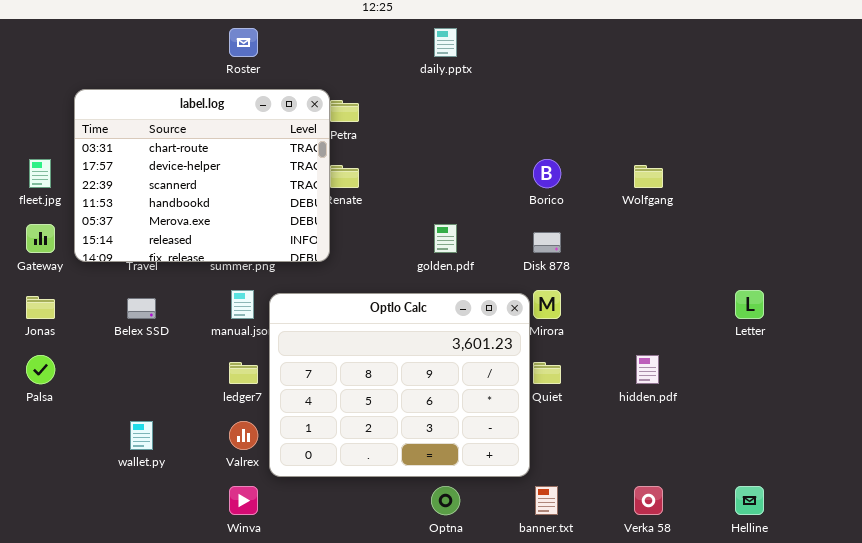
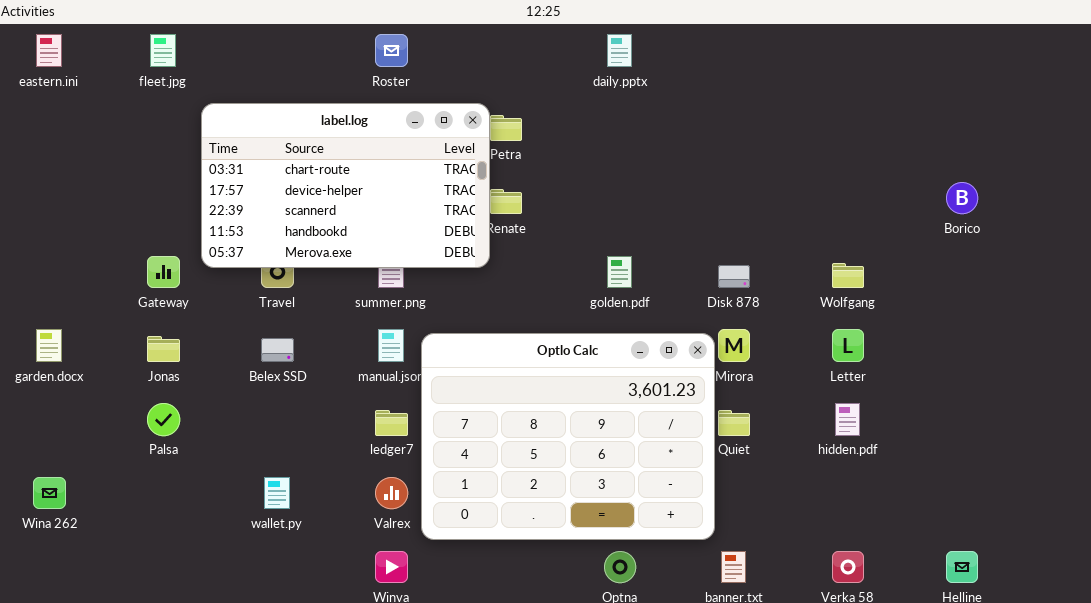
label.log: [74,89,330,262] -> [201,103,490,268], resized
fleet.jpg: [29,159,51,188] -> [150,34,176,67], moved
Borico: [533,159,561,188] -> [946,182,978,214], moved
Wolfgang: [634,165,663,188] -> [832,263,864,288], moved
Letter: [735,290,764,319] -> [832,329,864,362], moved

